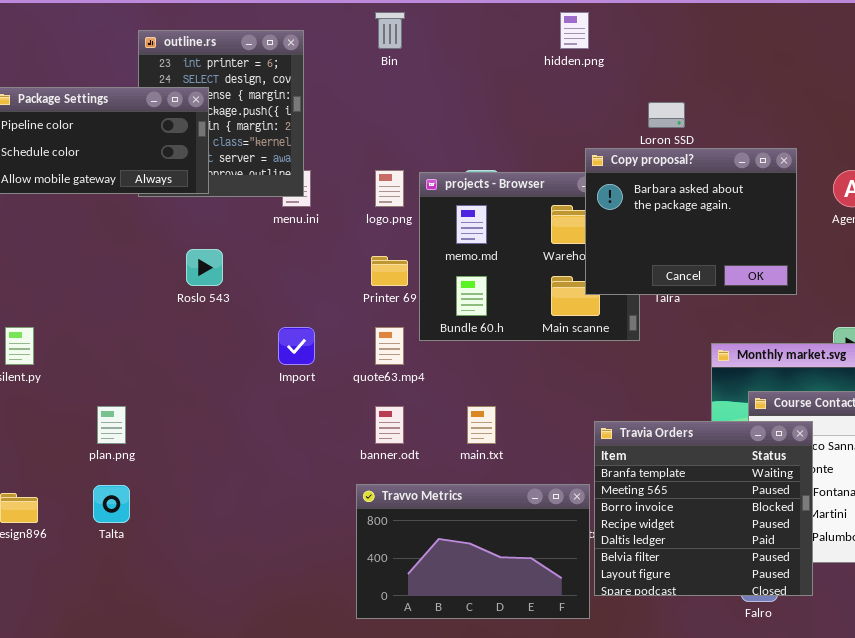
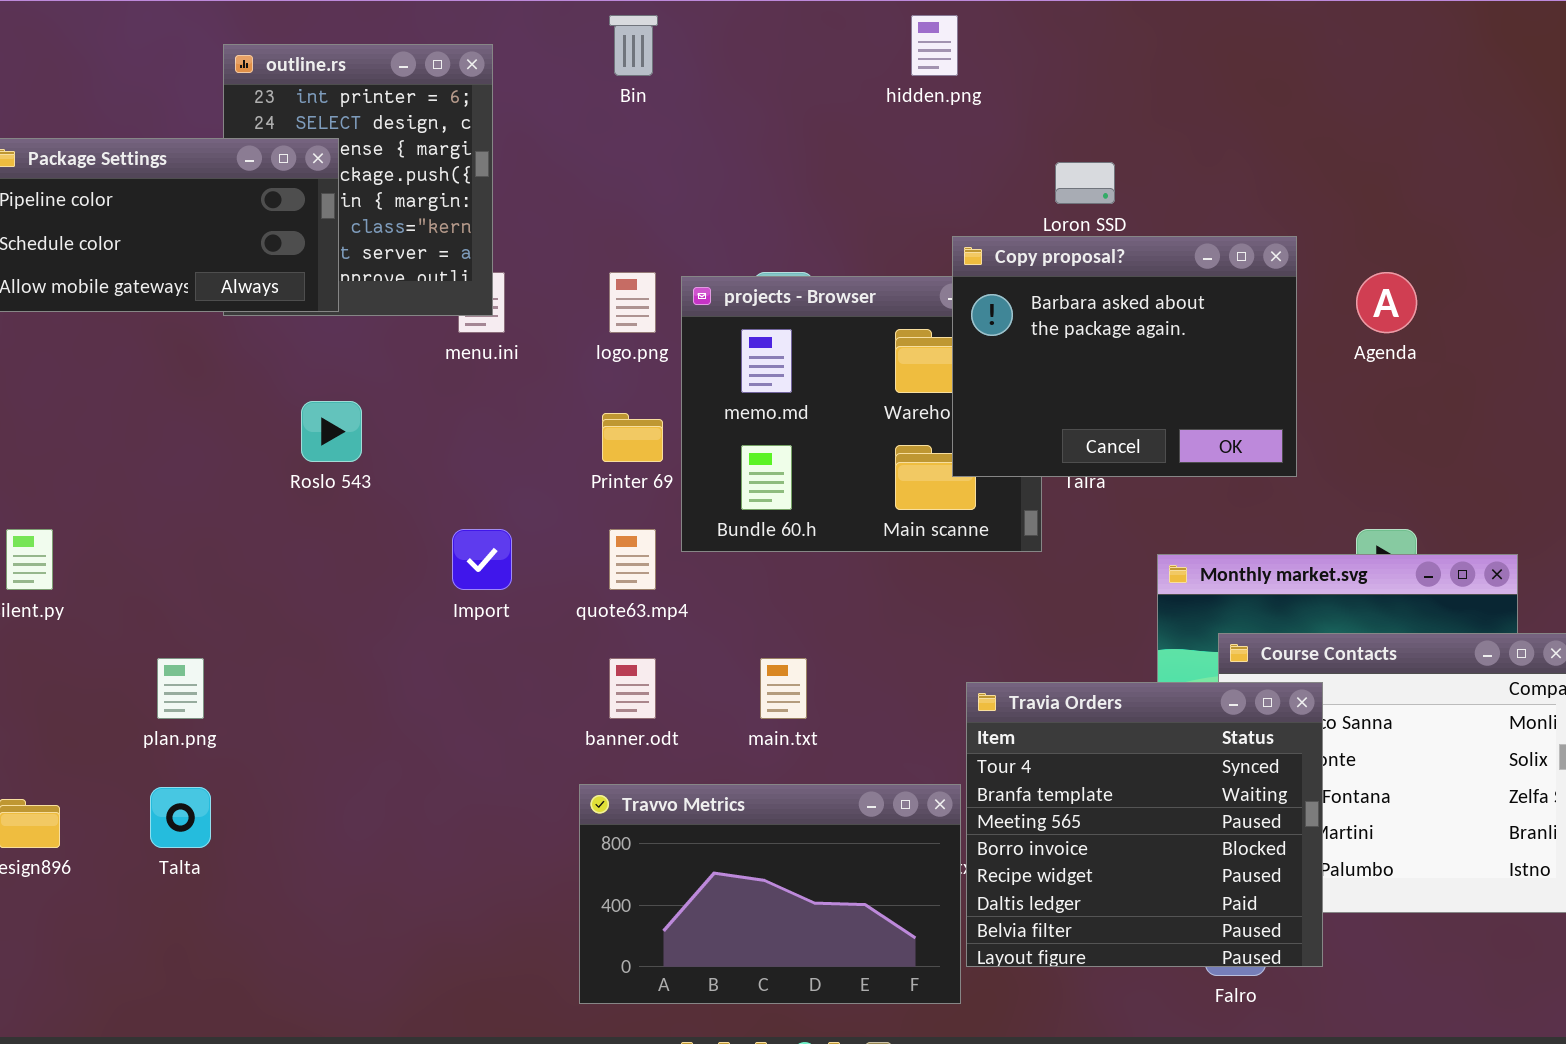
Travia Orders: [594,421,813,596] -> [966,682,1323,967], scrolled up 1 row

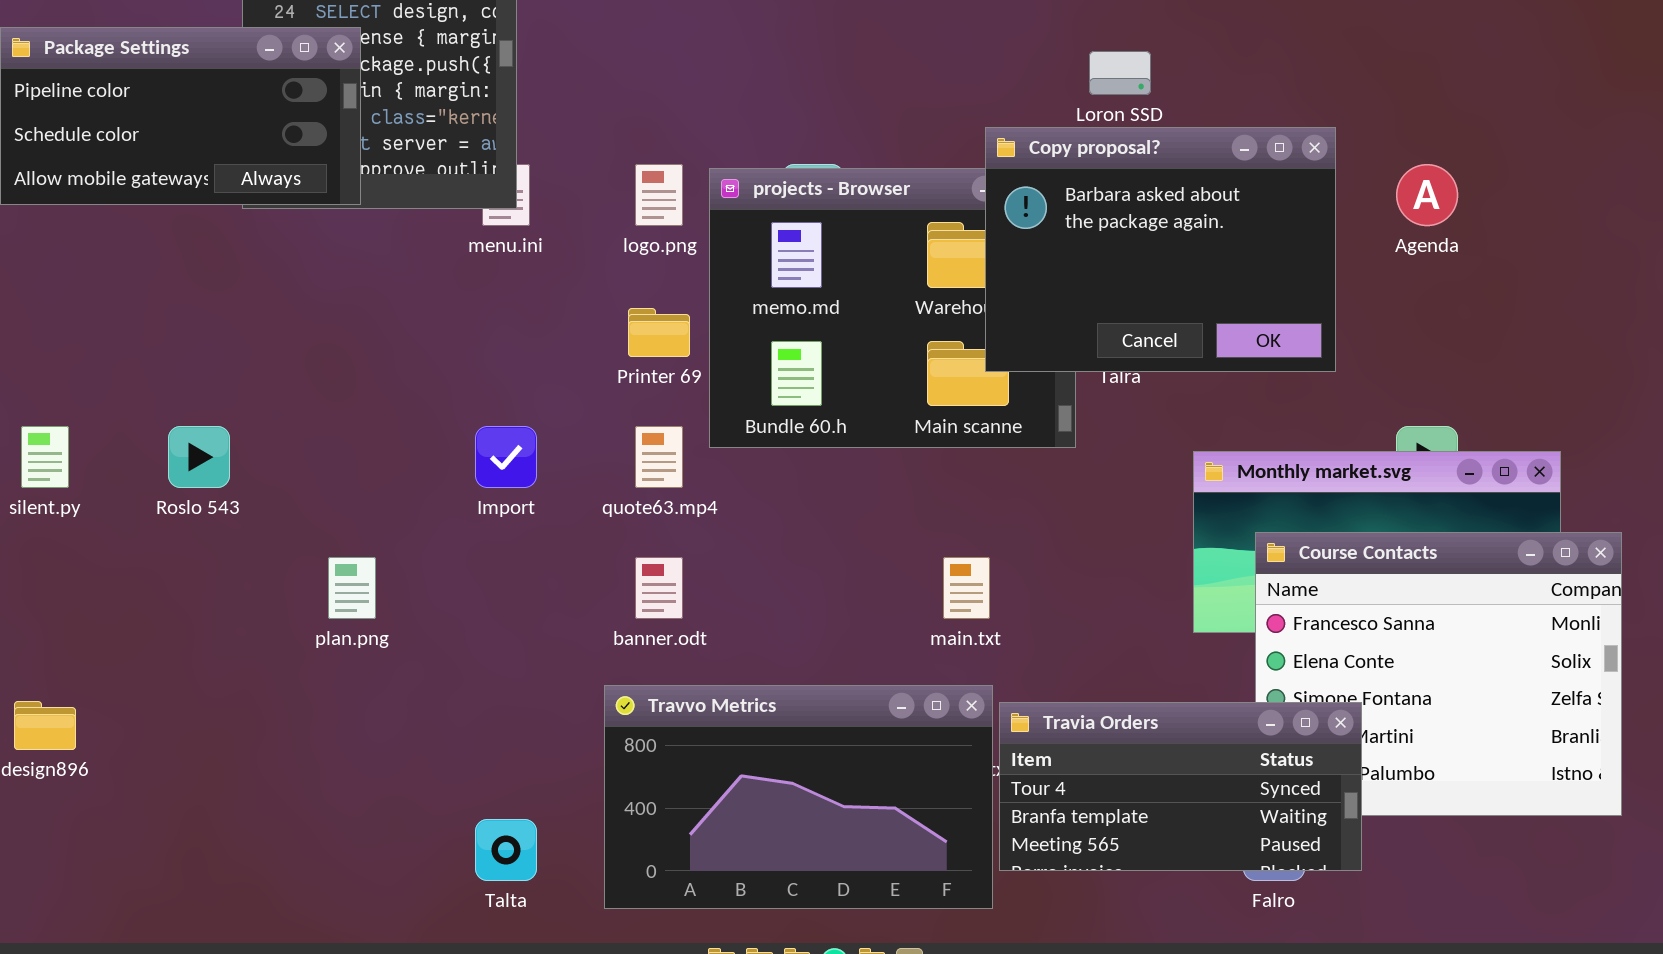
Roslo 543: [301,401,362,462] -> [168,426,230,488], moved
plan.png: [157,658,204,719] -> [328,557,376,619], moved
main.txt: [760,658,807,719] -> [943,557,990,619], moved
Travia Orders: [966,682,1323,967] -> [999,702,1362,871], resized
Talta: [150,787,211,848] -> [475,819,537,881], moved

